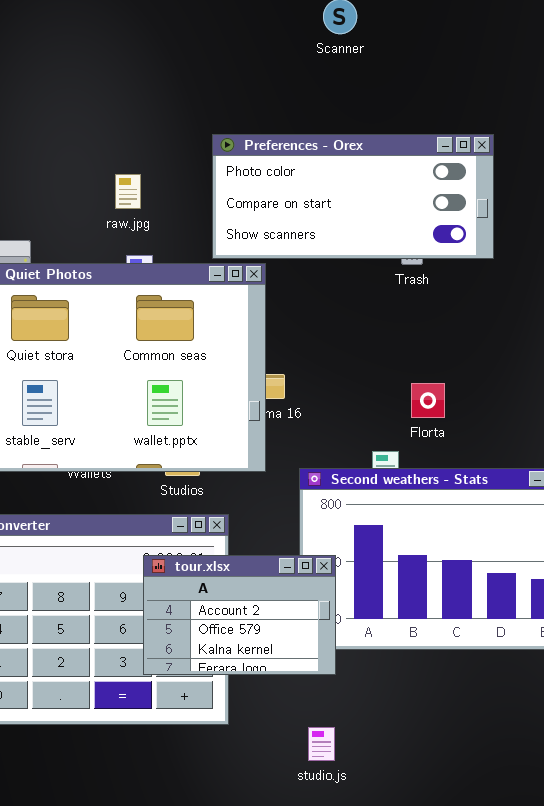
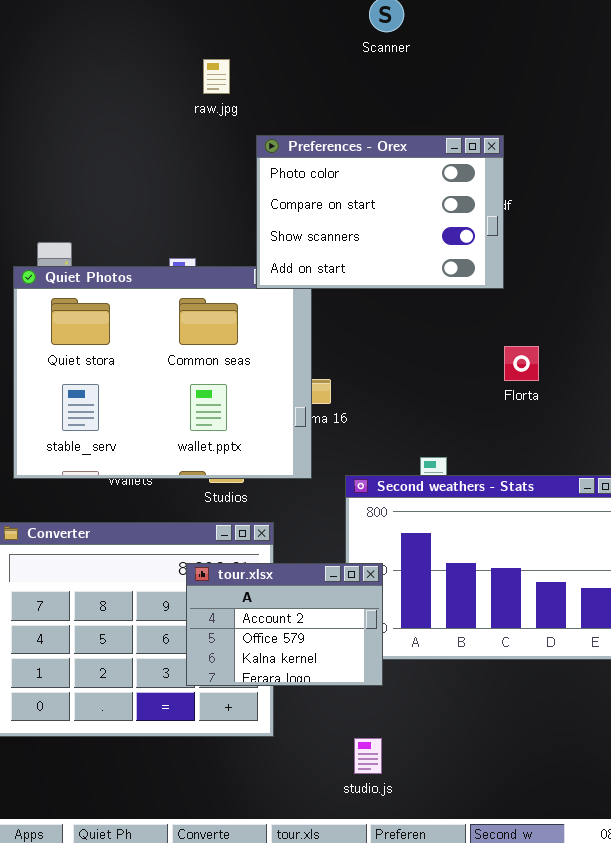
Preferences - Orex: [212,134,494,259] -> [256,135,504,289], resized
raw.jpg: [115,174,141,209] -> [203,59,230,94], moved
Florta: [411,383,445,418] -> [504,346,539,381], moved

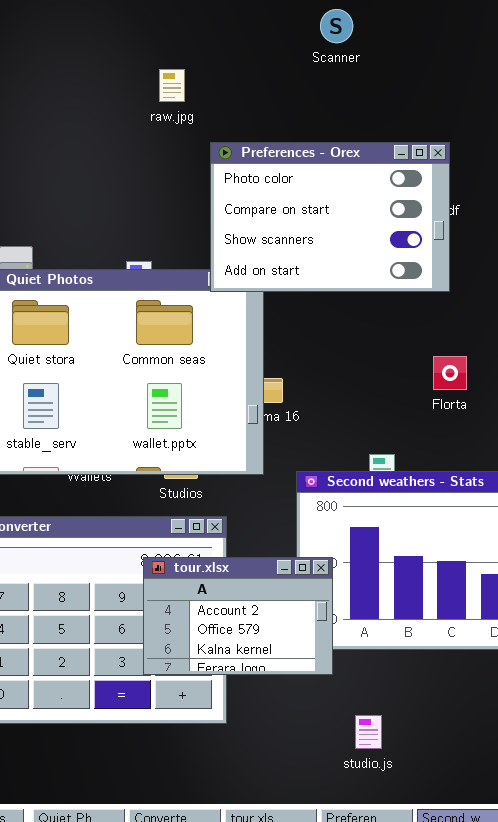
Florta: [504,346,539,381] -> [433,356,467,390], moved
studio.js: [354,738,382,774] -> [355,715,382,749], moved

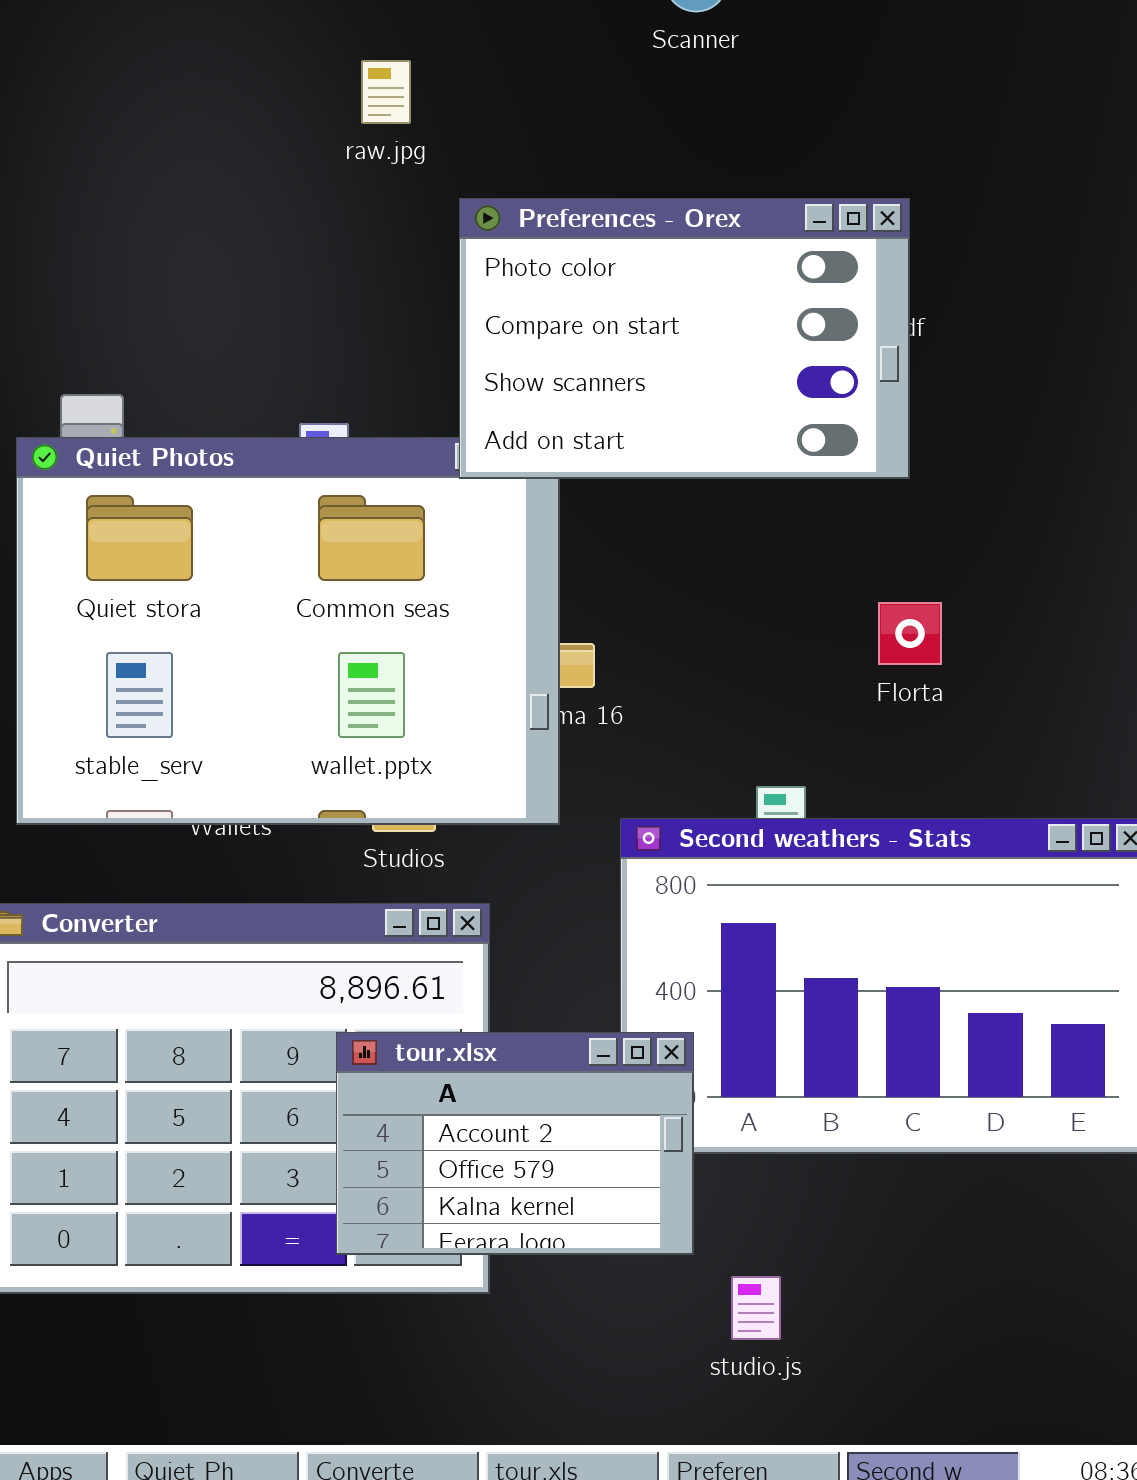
tour.xlsx: [143,557,333,675] -> [336,1032,694,1255], moved

